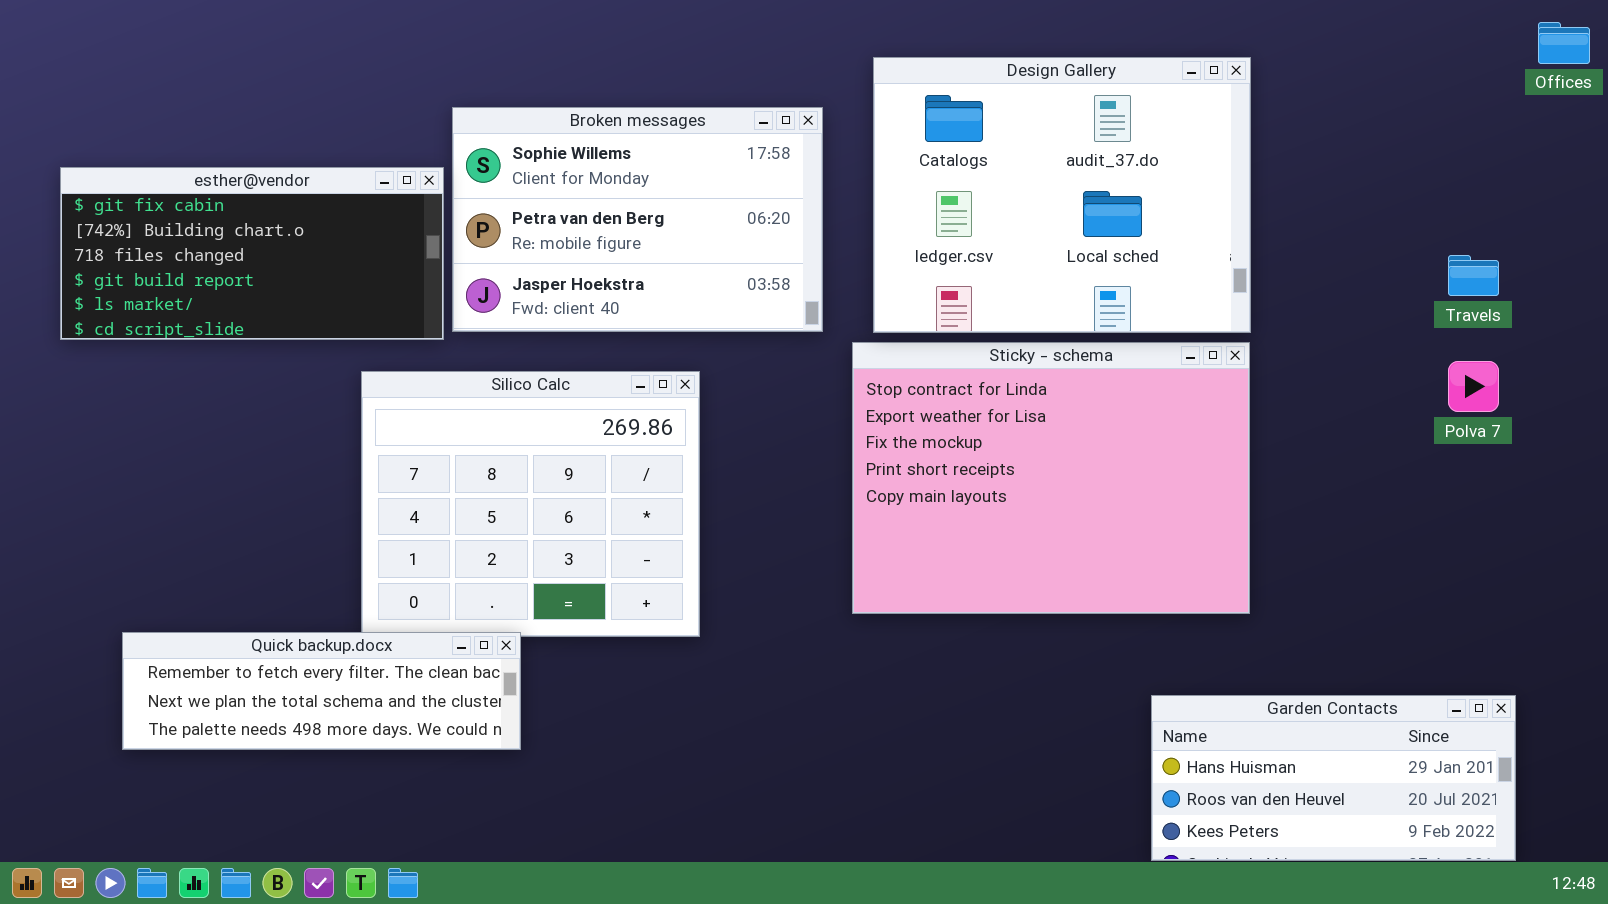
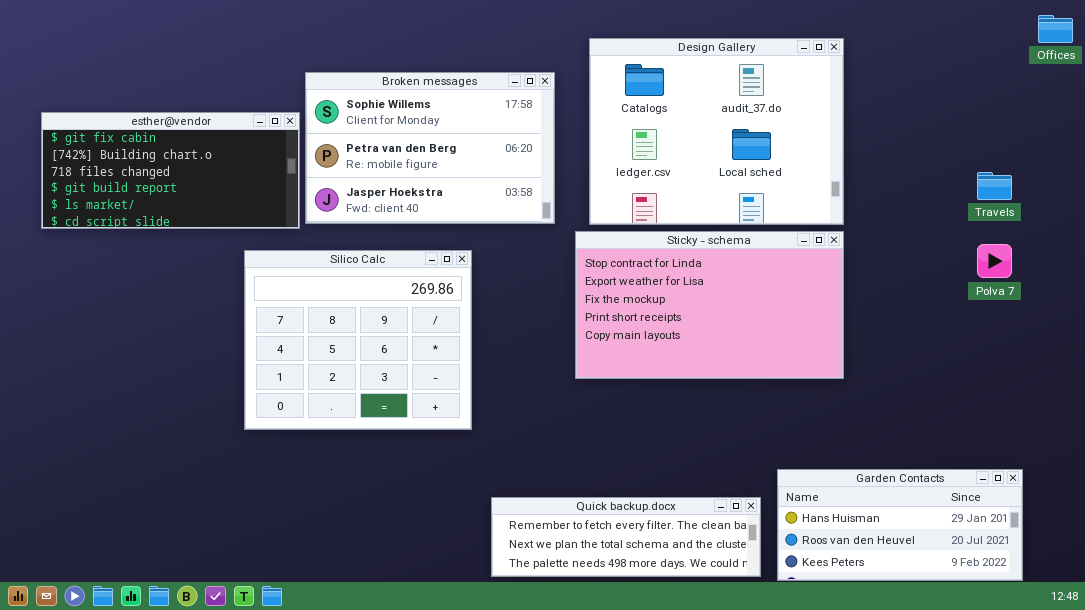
Sticky - schema: [852,342,1250,614] -> [575,231,844,379], resized
Quick backup.docx: [122,632,521,750] -> [491,497,761,577], moved

